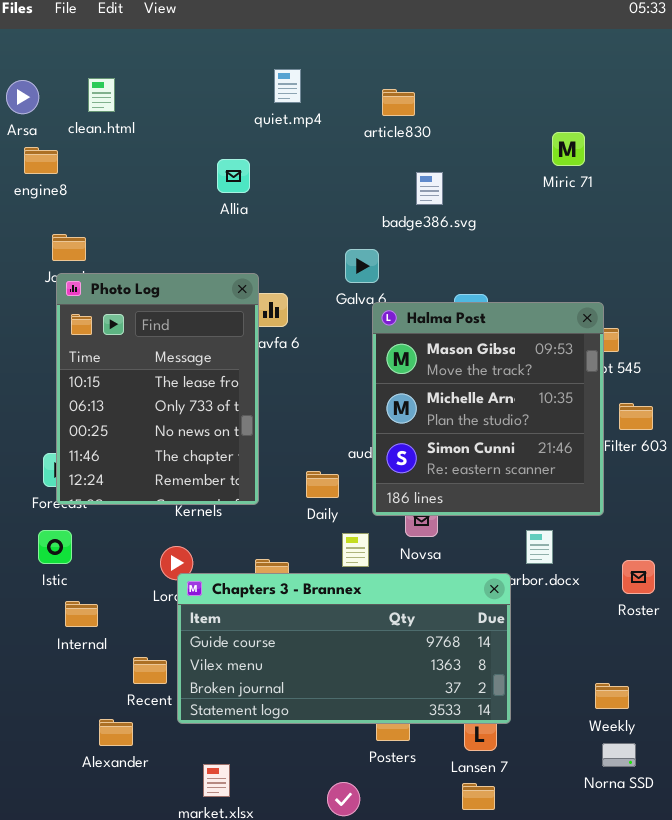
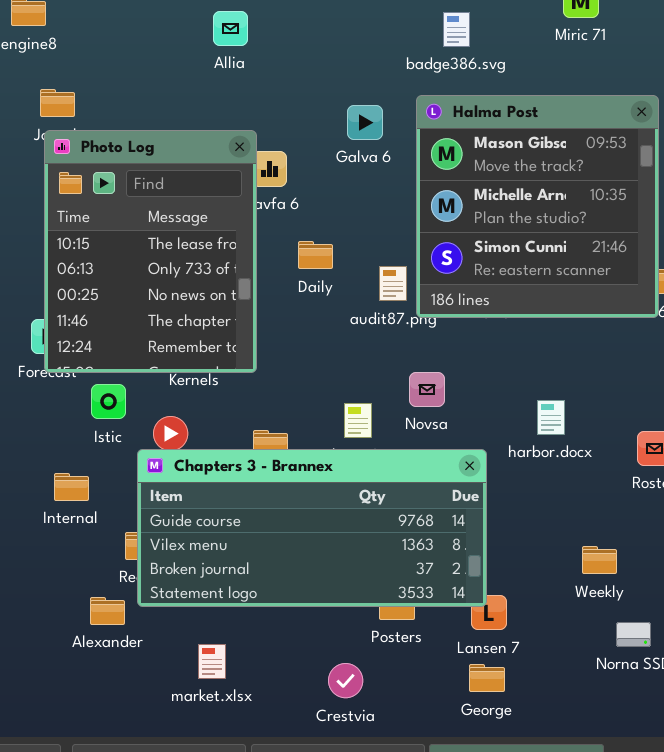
badge386.svg: [416,172,443,205] -> [443,12,470,47], moved
Halma Post: [372,302,604,516] -> [416,95,659,318], moved
Daily: [306,471,339,498] -> [298,241,333,269], moved
Istic: [38,530,72,564] -> [91,384,126,419], moved
Chapters 3 - Brannex: [177,573,511,724] -> [137,449,487,607], moved
Weekly: [595,683,629,709] -> [582,546,617,574], moved

